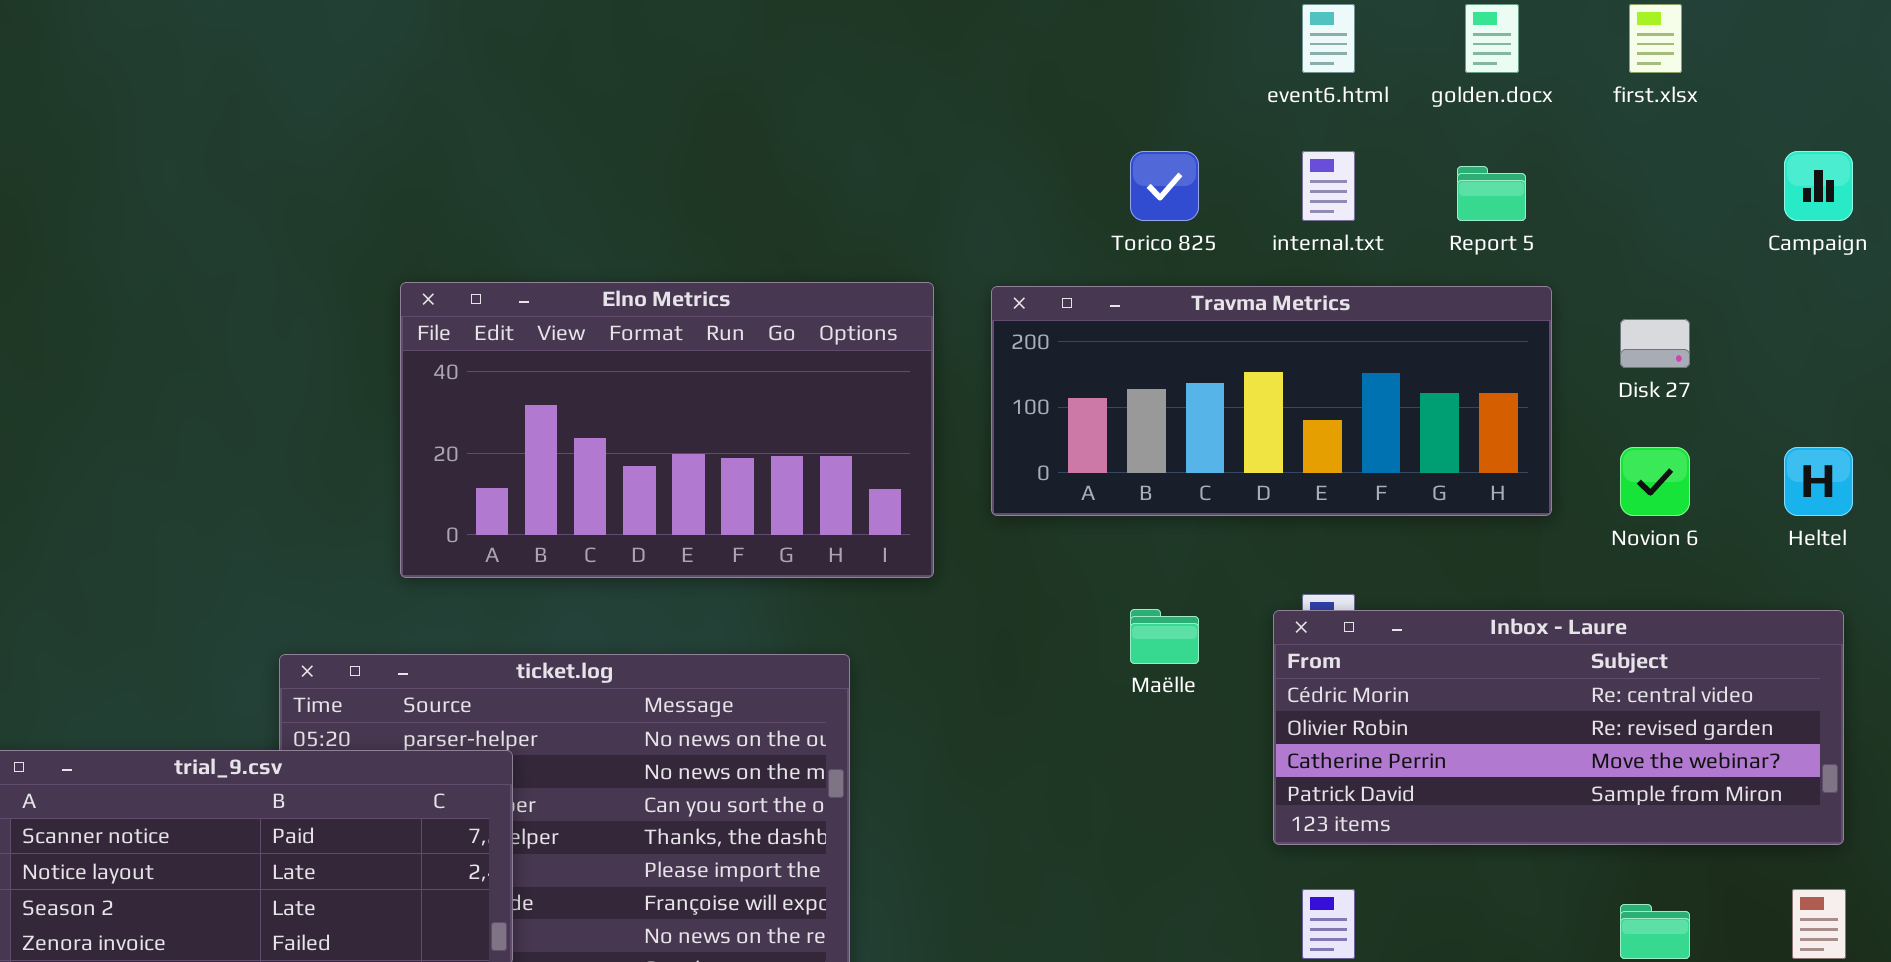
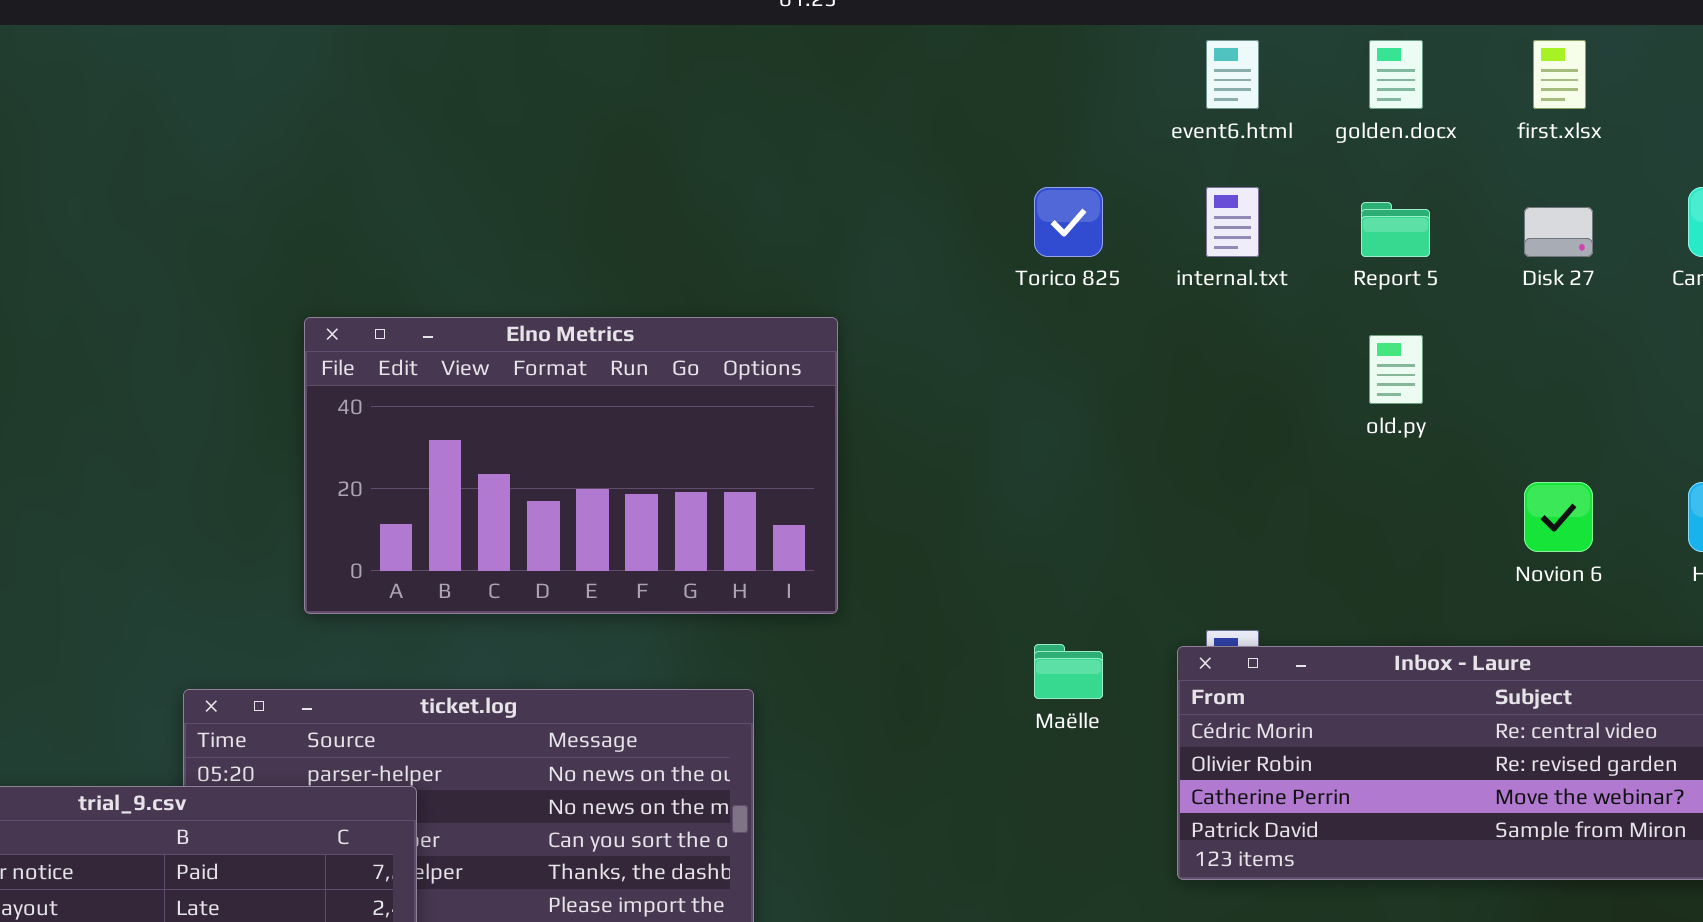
Travma Metrics: [991,286,1552,516] -> none, closed
Disk 27: [1620,319,1690,368] -> [1524,207,1593,257], moved

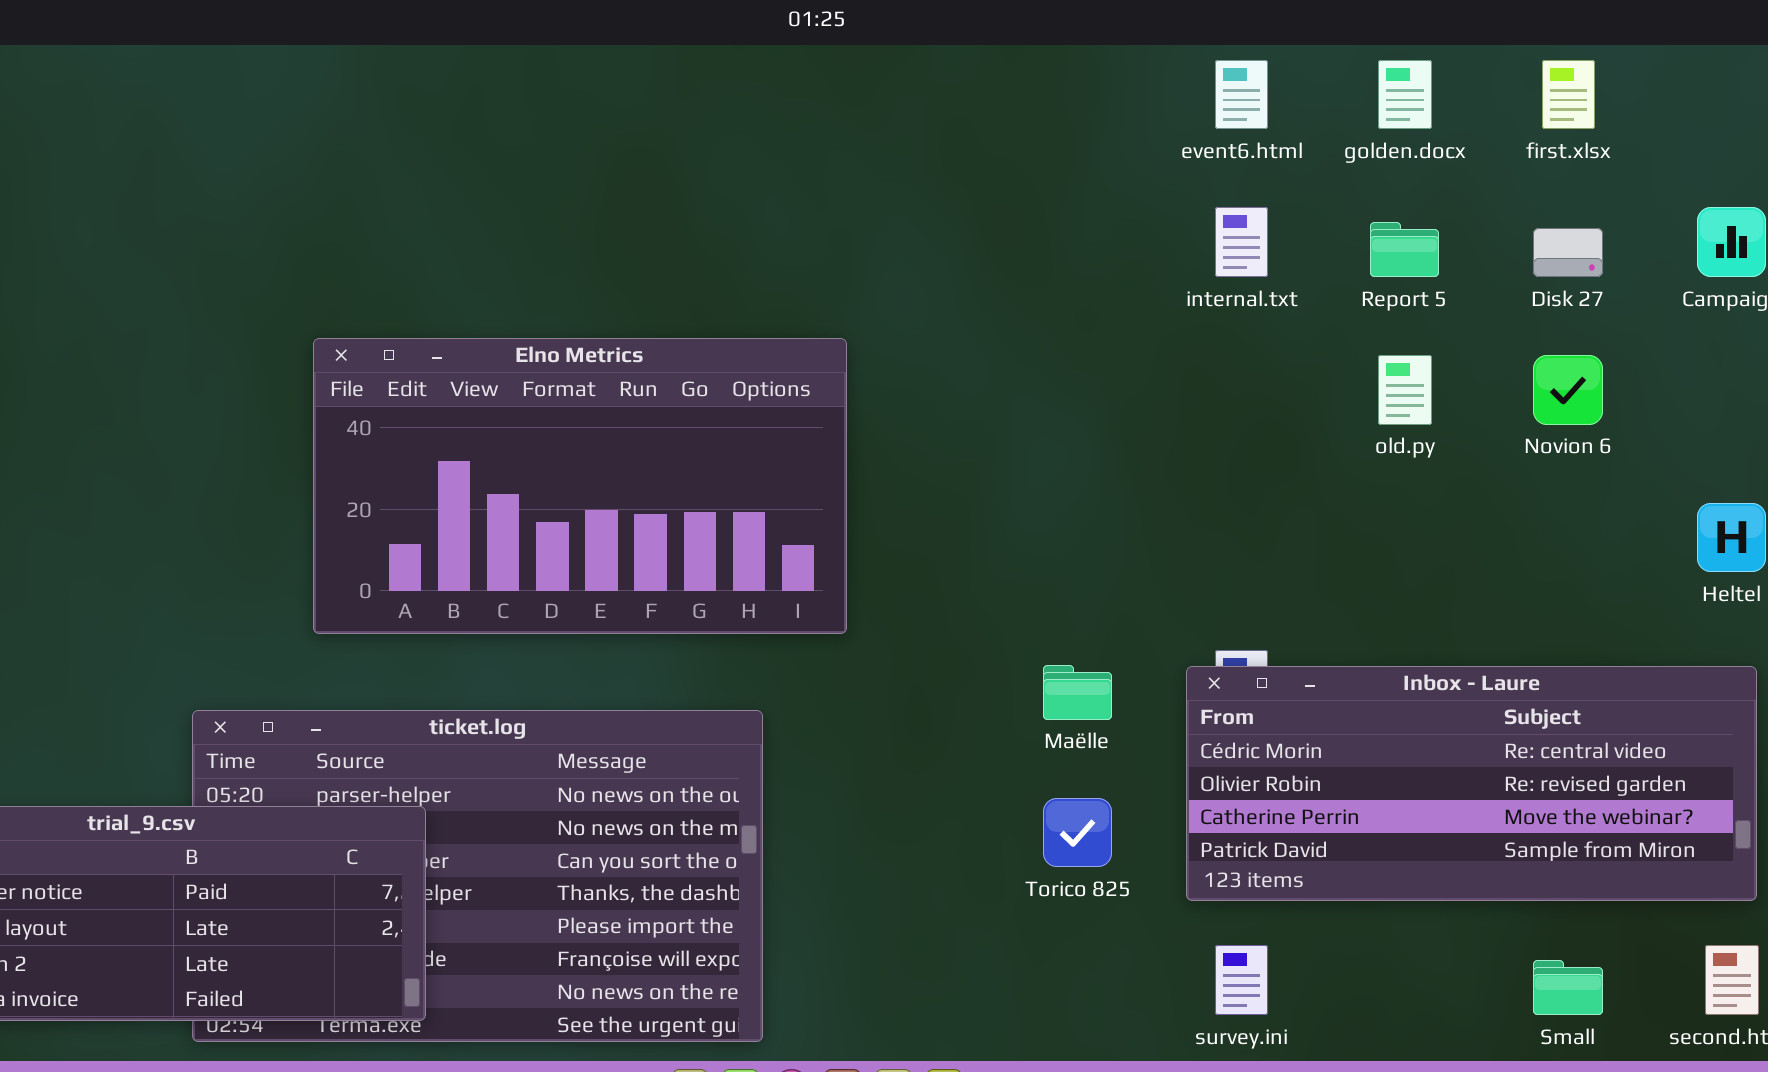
Torico 825: [1034,187,1103,257] -> [1043,798,1112,867], moved
Novion 6: [1524,482,1593,552] -> [1533,355,1603,425], moved

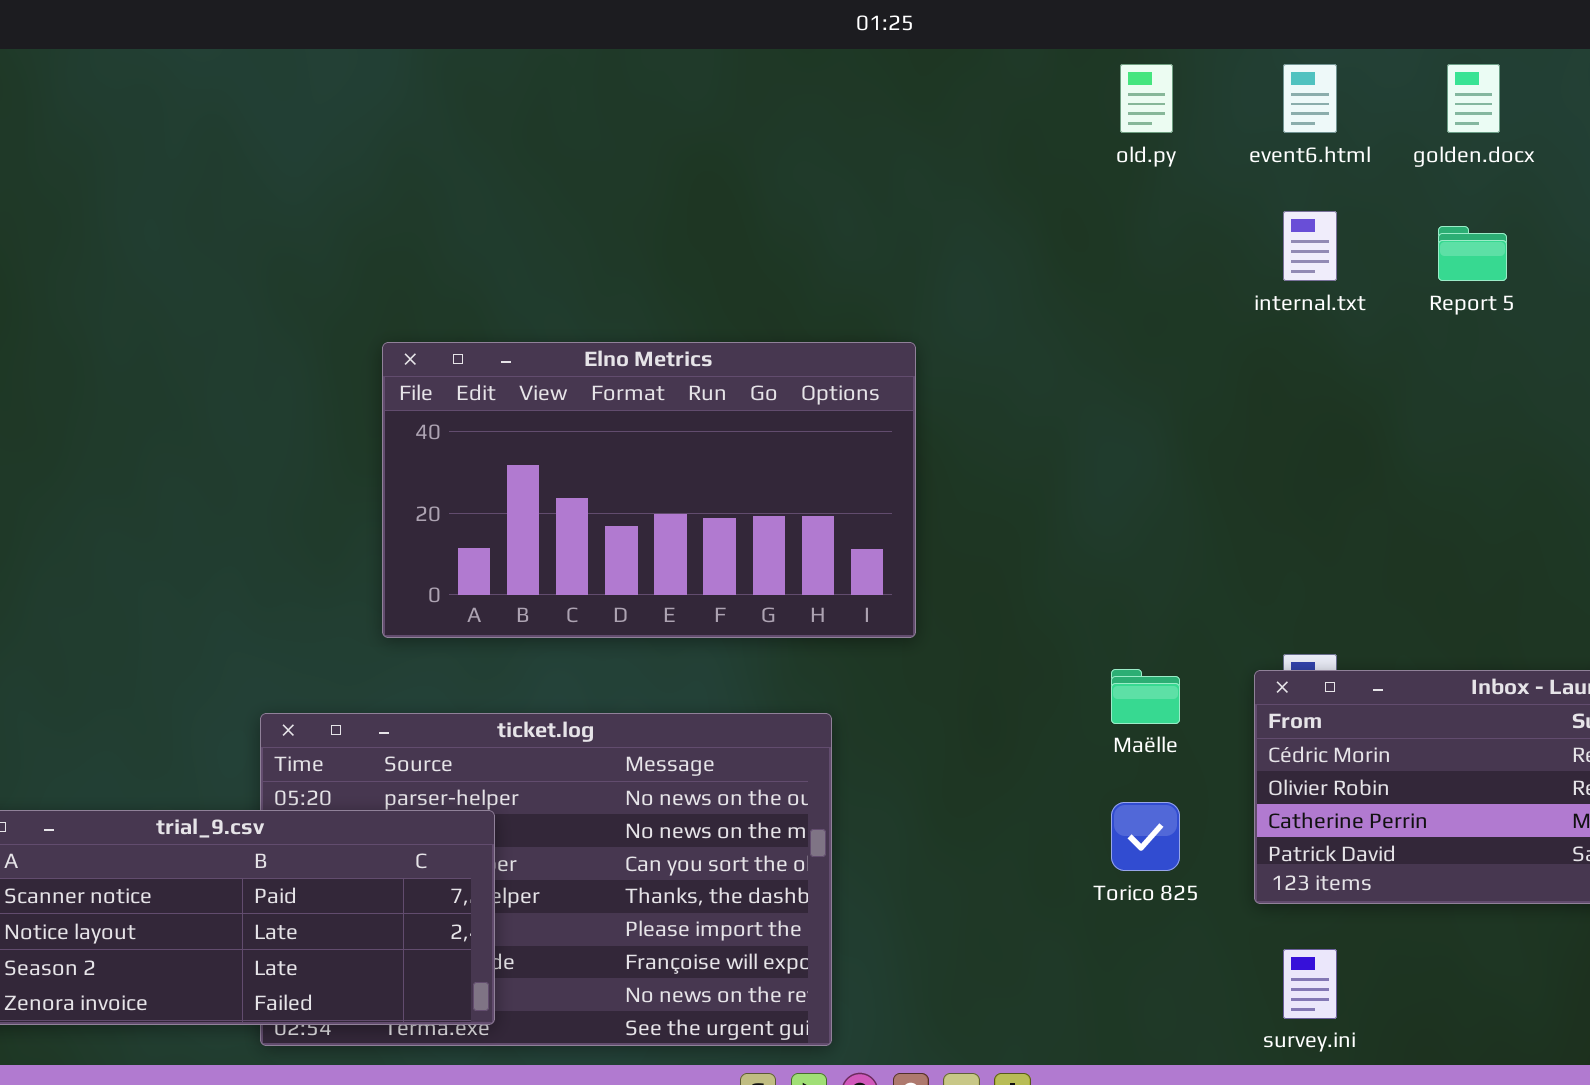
old.py: [1378,355,1432,425] -> [1120,64,1173,133], moved

